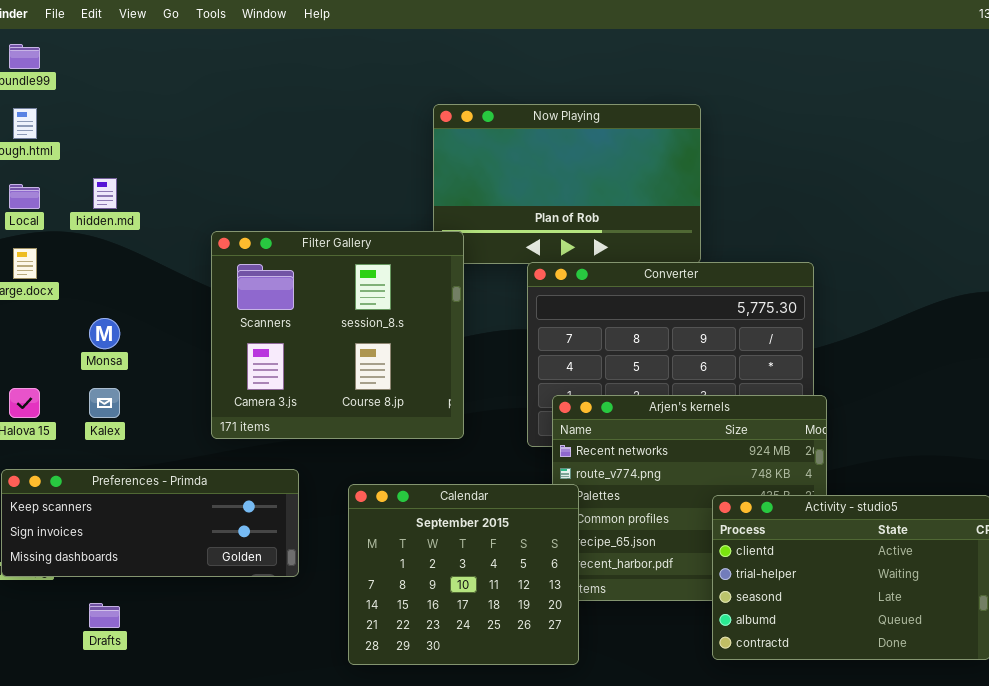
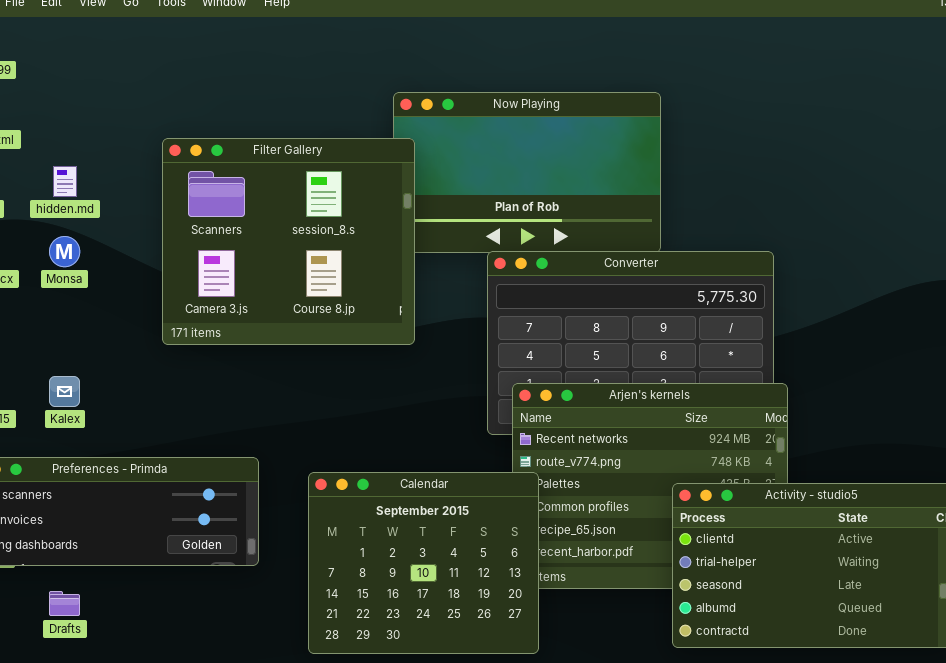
Filter Gallery: [211,231,464,439] -> [162,138,415,345], moved
Monsa: [89,318,120,349] -> [49,236,80,267], moved

